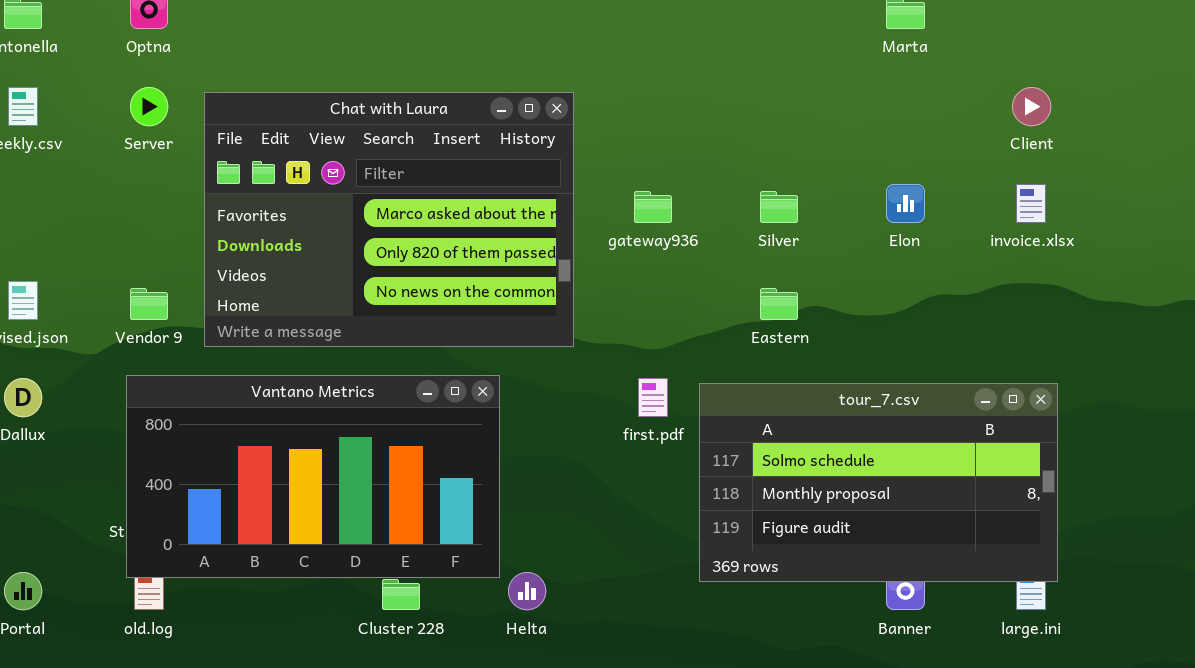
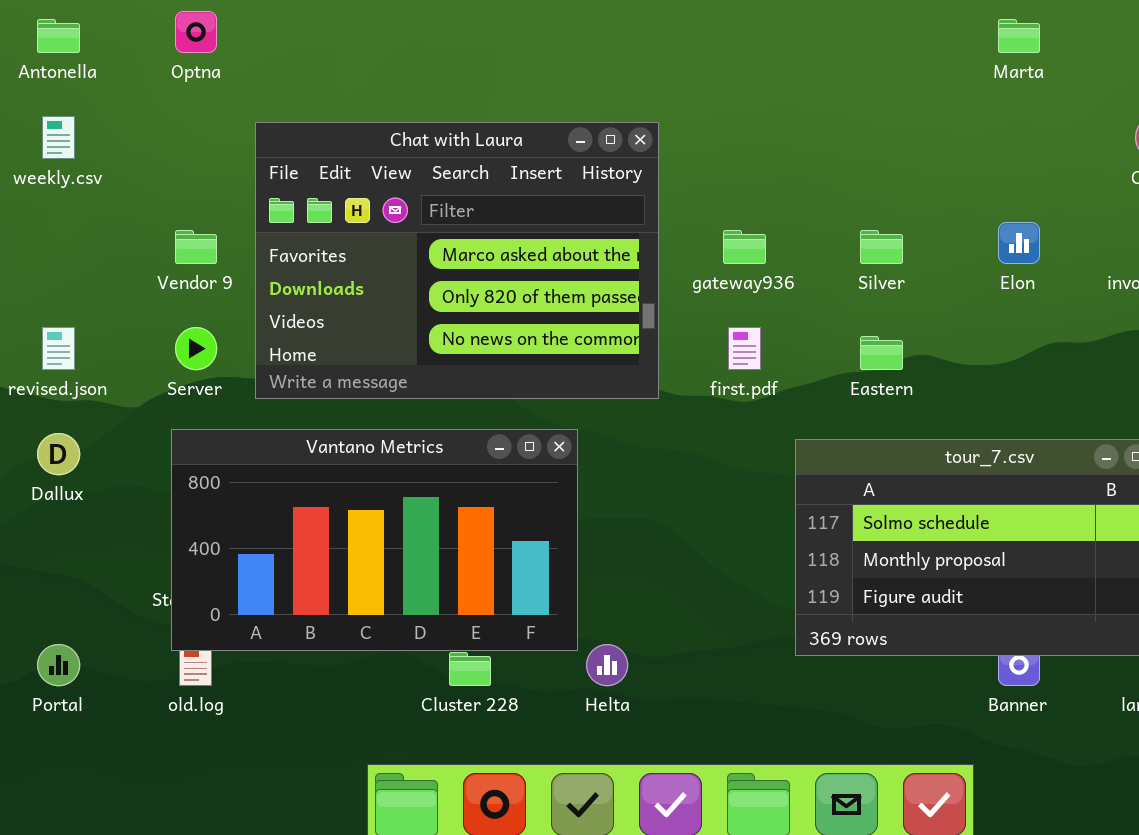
Server: [130,87,168,126] -> [175,327,217,370], moved
Vendor 9: [130,288,168,320] -> [175,230,217,264], moved
first.pdf: [638,378,668,417] -> [728,327,761,370], moved

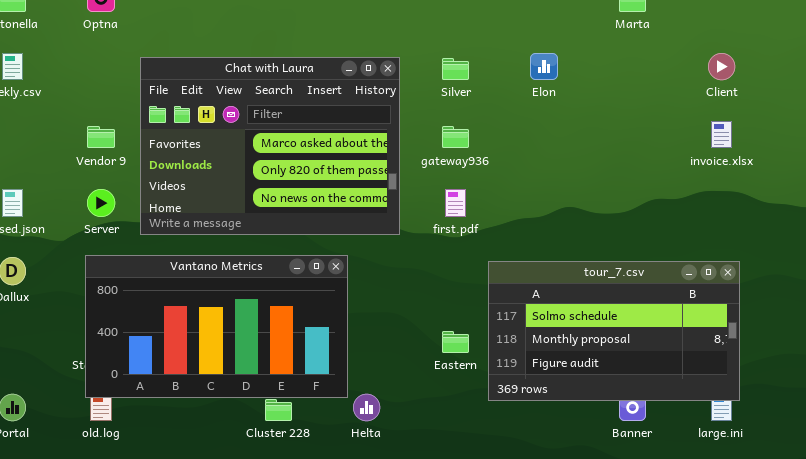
Elon: [998,222,1040,264] -> [530,53,558,80], moved
Silver: [860,230,903,264] -> [442,58,469,80], moved
Eastern: [860,336,903,370] -> [442,331,469,353], moved

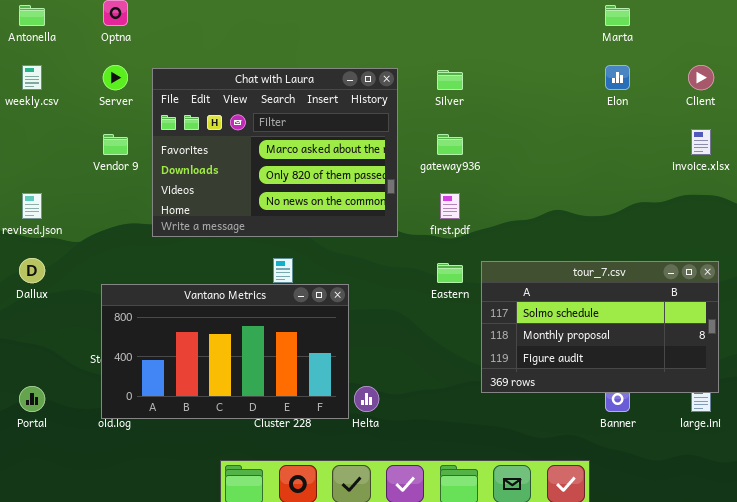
Elon: [530,53,558,80] -> [605,65,630,90], moved
Server: [87,189,115,217] -> [103,65,128,90], moved
Vantano Metrics: [85,255,348,398] -> [101,284,349,419], moved
Eastern: [442,331,469,353] -> [437,263,463,283], moved

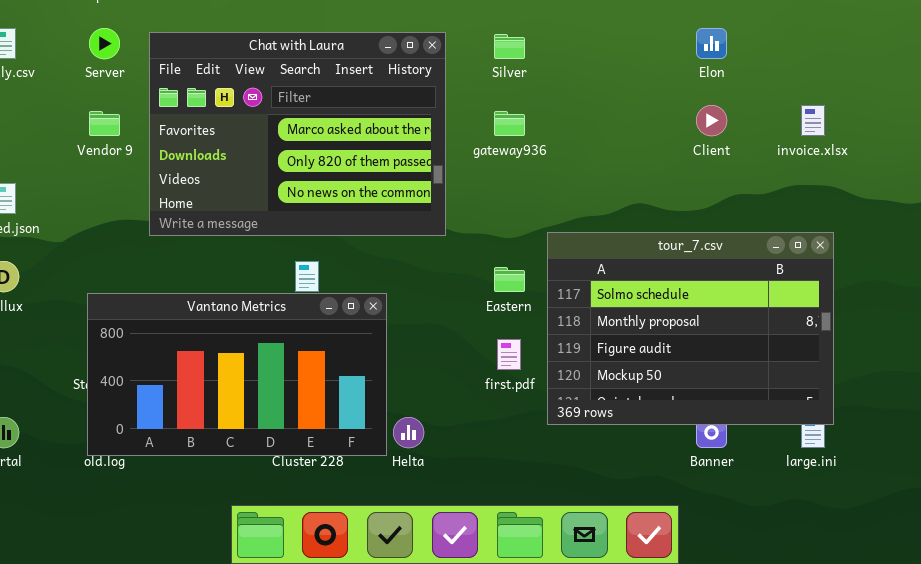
Client: [688,65,714,90] -> [696,105,727,136], moved
first.pdf: [440,193,460,219] -> [497,339,521,370], moved
tour_7.csv: [481,261,719,393] -> [547,232,834,425], resized

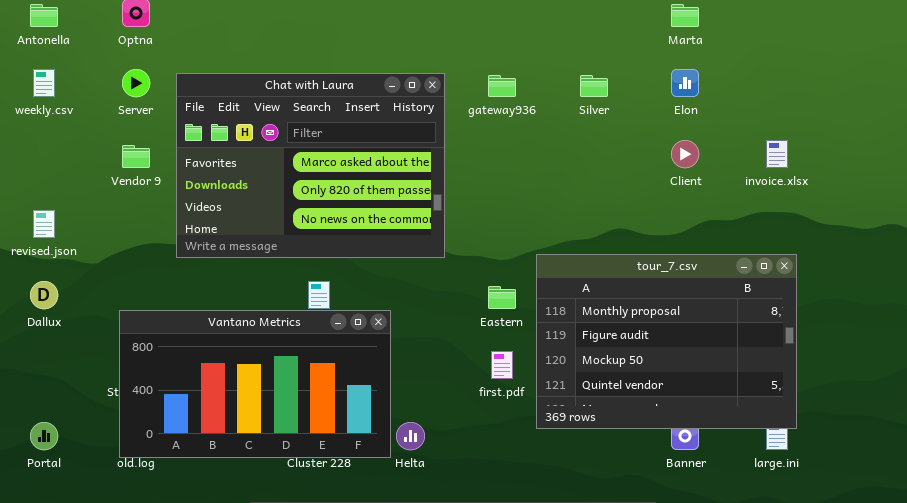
Silver: [494,34,525,59] -> [580,75,608,97], moved
gateway936: [494,111,525,136] -> [488,75,516,97], moved
tour_7.csv: [547,232,834,425] -> [536,254,797,429], scrolled down 1 row

